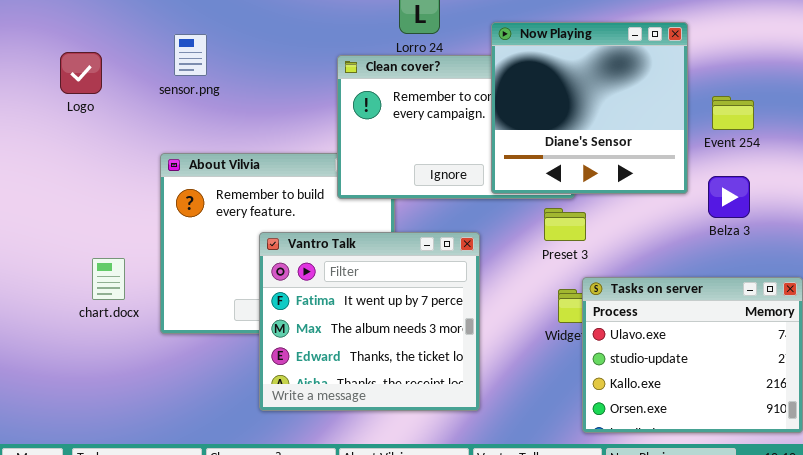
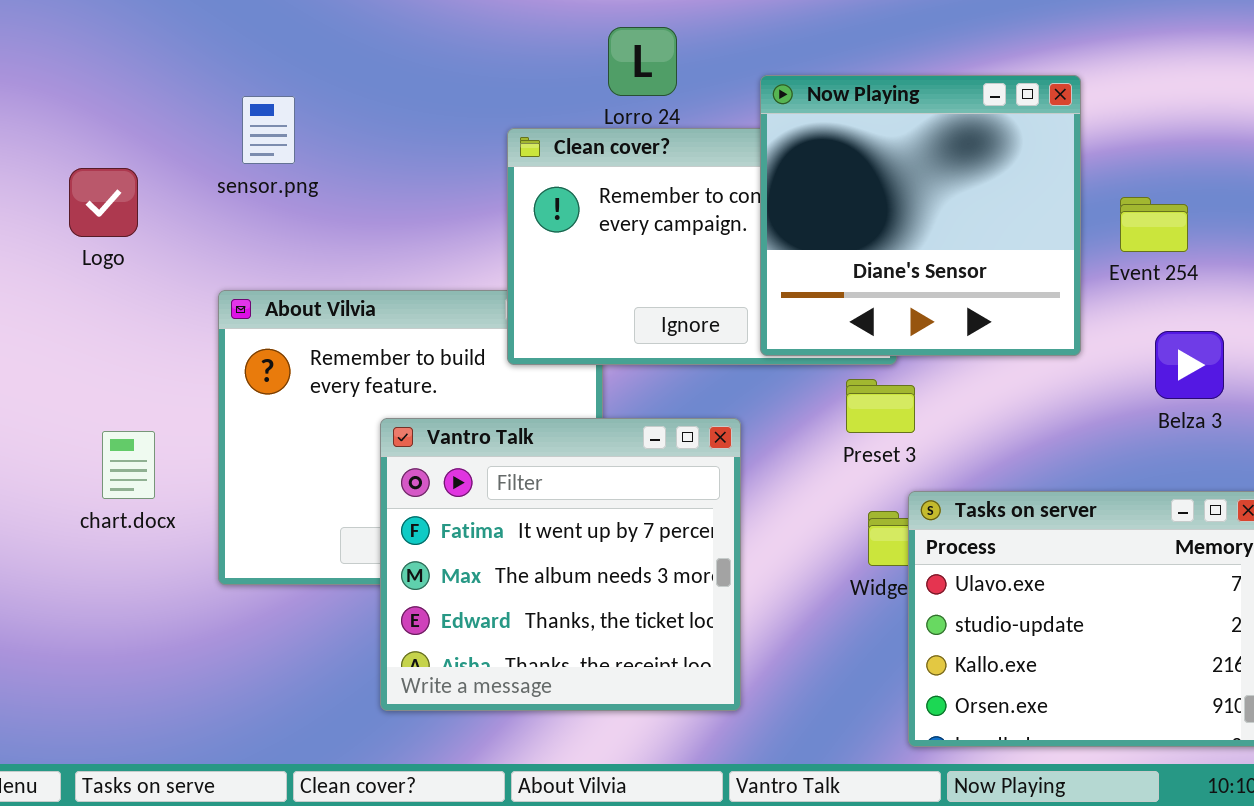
Logo: [60,52,102,94] -> [69,168,138,237], moved
Belza 3: [708,176,750,218] -> [1155,331,1224,399], moved
chart.docx: [92,258,125,300] -> [102,431,155,499], moved

